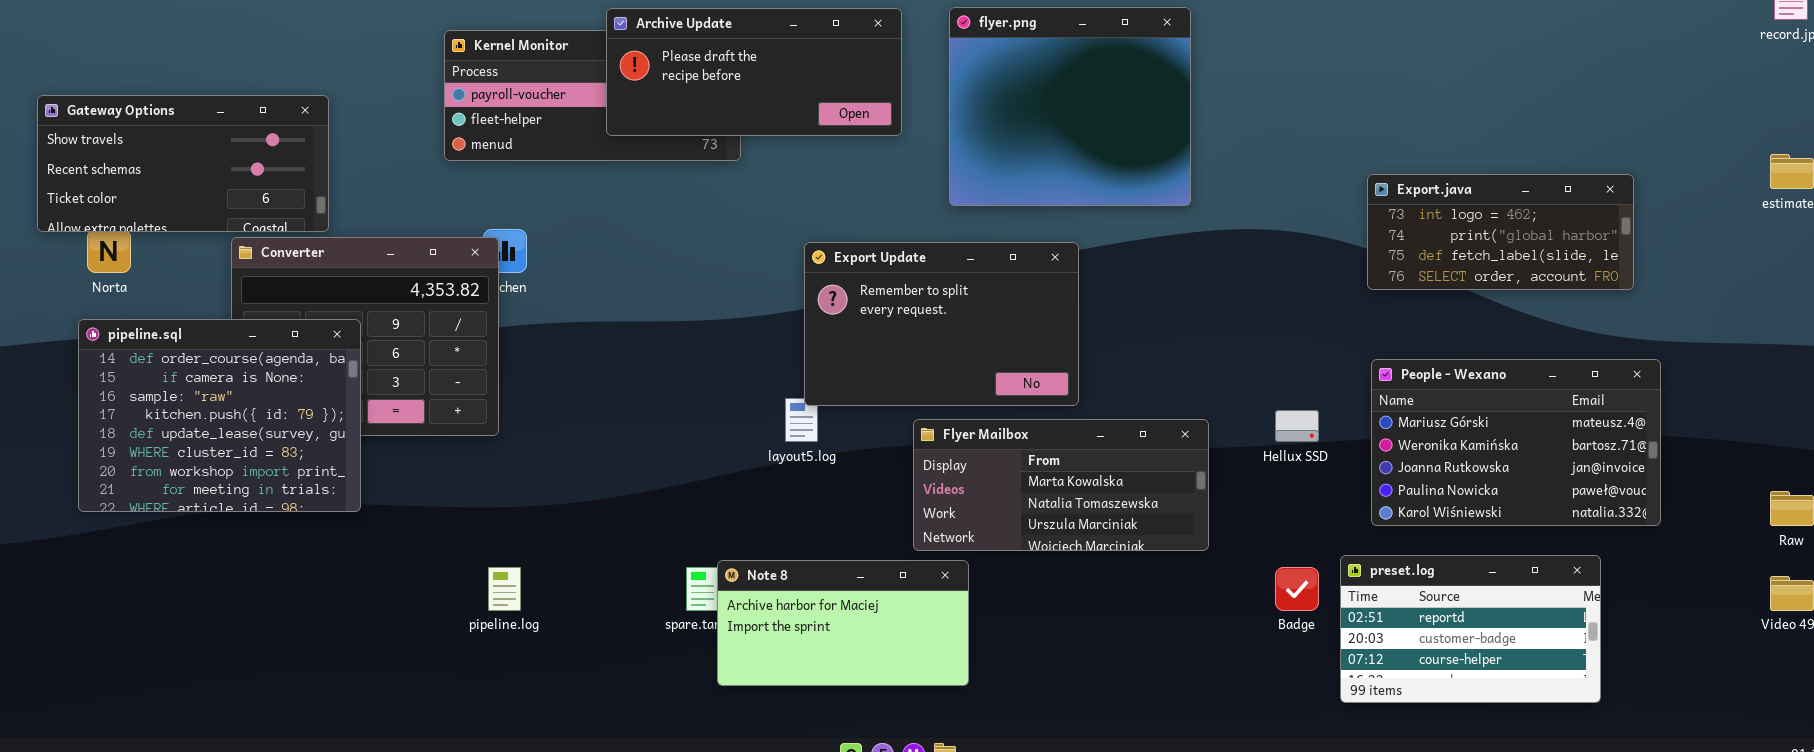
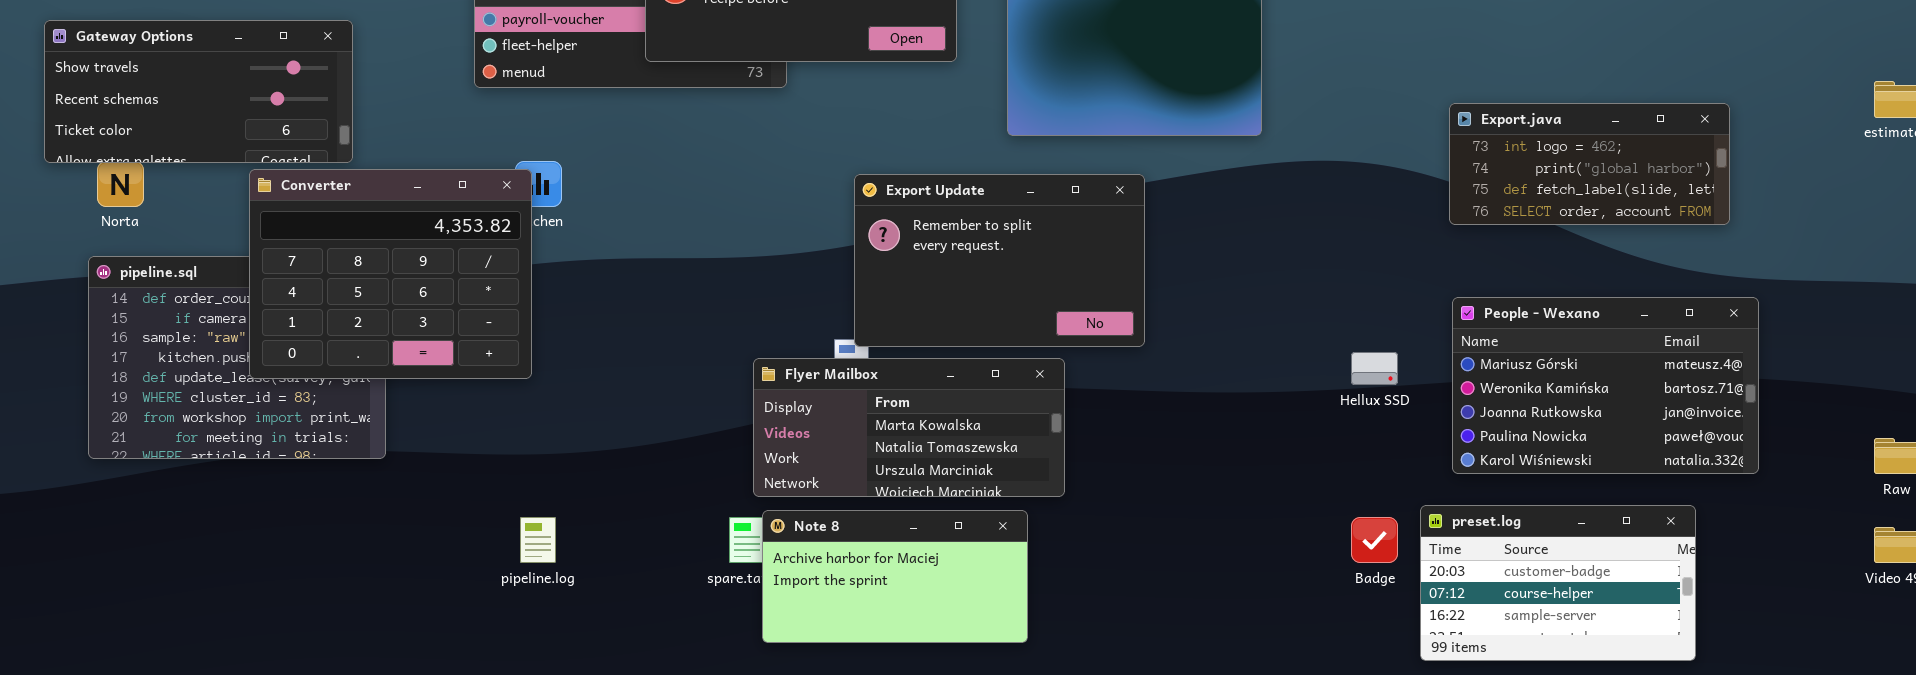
Converter: [231,237,499,436] -> [249,169,532,379], raised
Flyer Mailbox: [913,419,1209,551] -> [753,358,1065,497], moved
preset.log: [1340,555,1601,703] -> [1420,505,1696,661], scrolled down 1 row

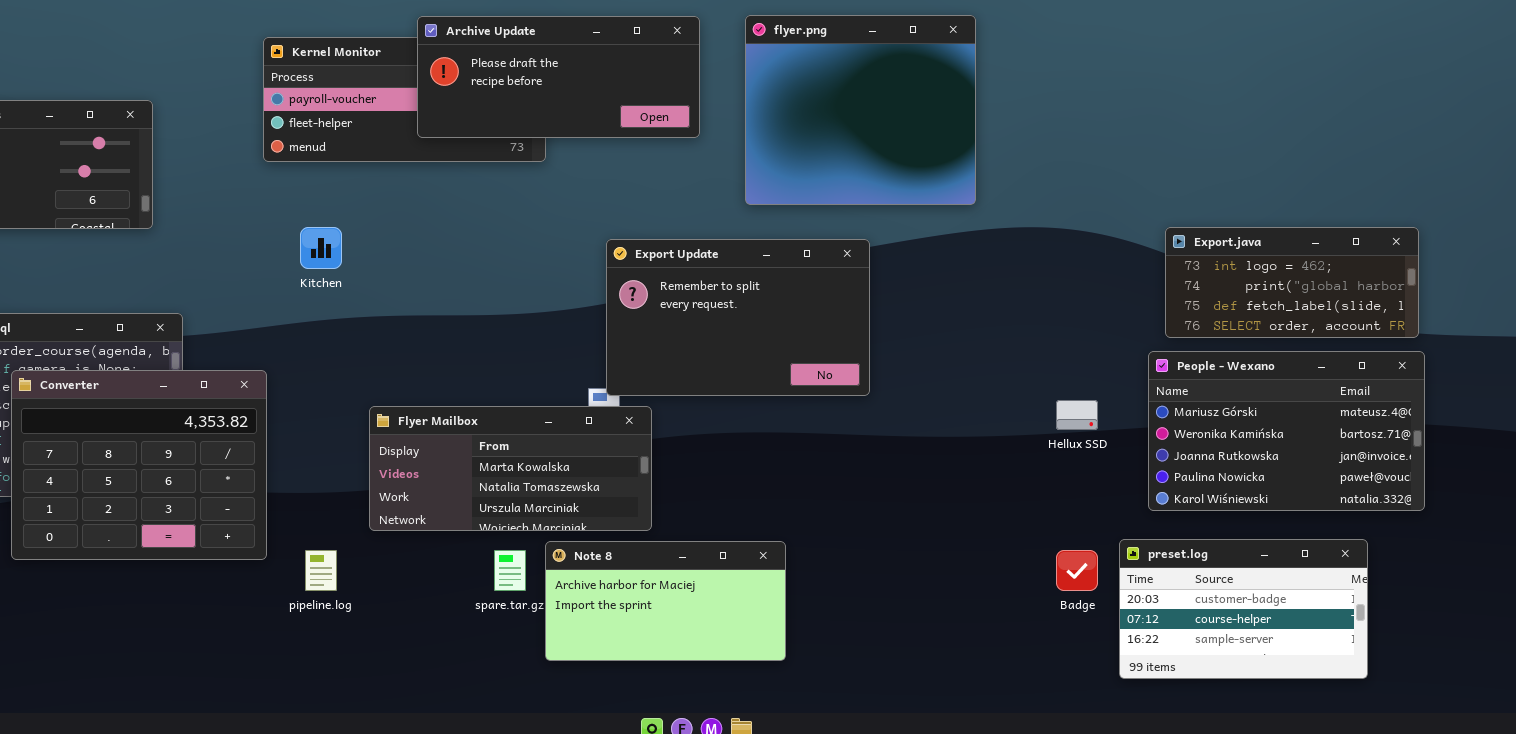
Export.java: [1449,103,1730,225] -> [1165,227,1419,338], moved
Converter: [249,169,532,379] -> [11,370,267,560], moved
Flyer Mailbox: [753,358,1065,497] -> [369,406,652,531], moved
Note 8: [762,510,1028,643] -> [545,541,786,661], moved

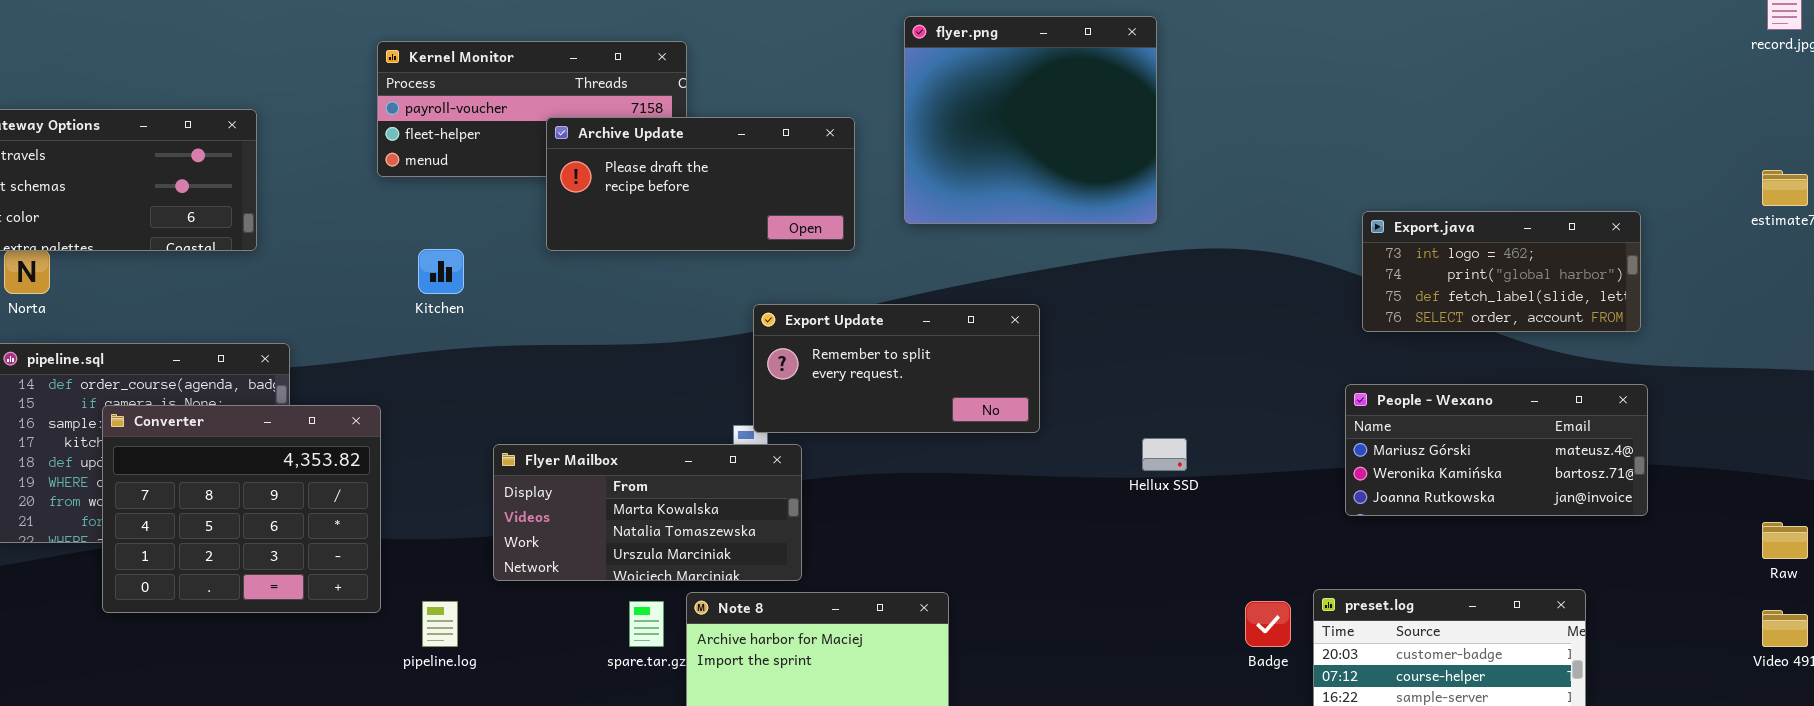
Archive Update: [417,16,700,138] -> [546,117,855,251], moved
Export.java: [1165,227,1419,338] -> [1362,211,1641,332], moved
Export Update: [606,239,870,396] -> [753,304,1040,433], resized
People - Wexano: [1148,351,1425,511] -> [1345,384,1648,516], resized
Hellux SSD: [1056,400,1098,430] -> [1142,438,1187,471], moved

